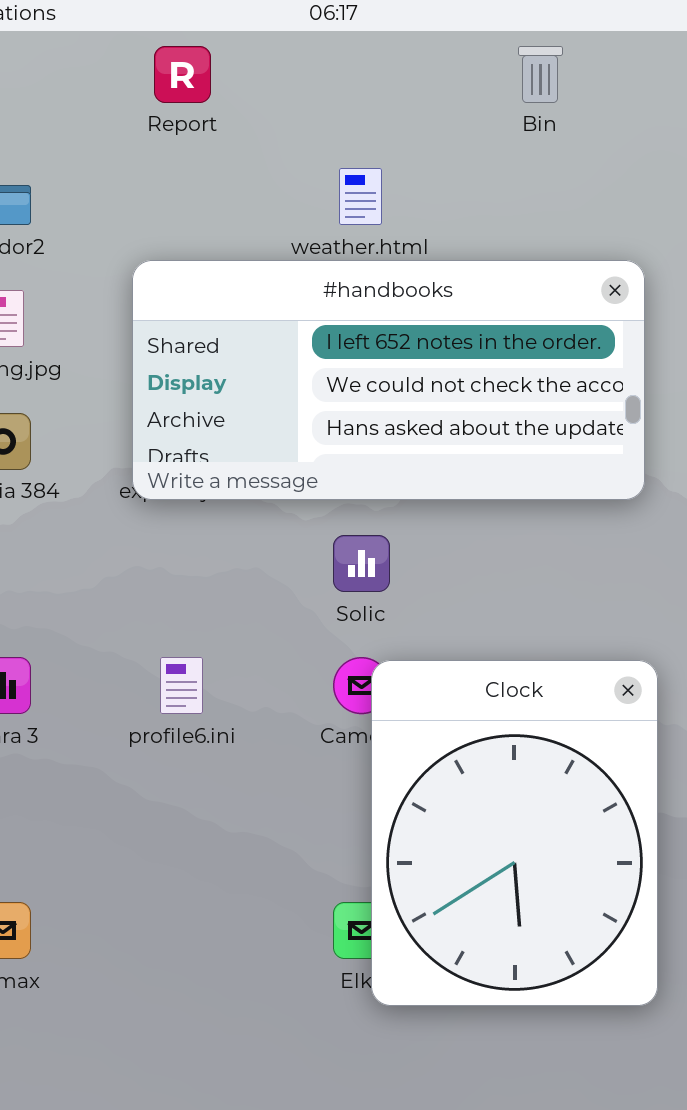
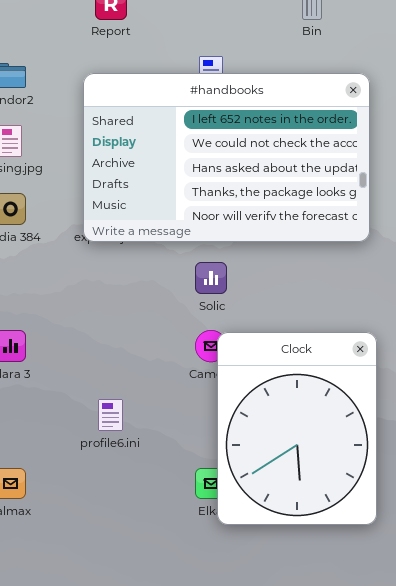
#handbooks: [132,260,645,500] -> [83,73,370,242], resized
profile6.ini: [160,657,203,714] -> [98,399,123,431], moved

